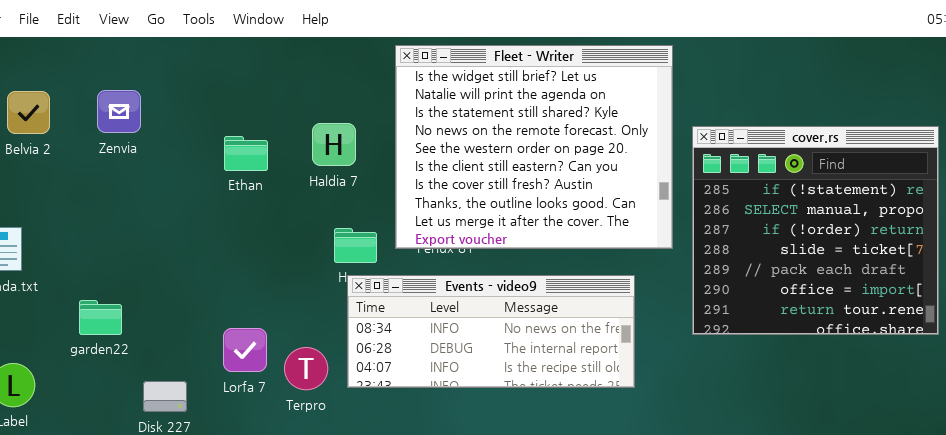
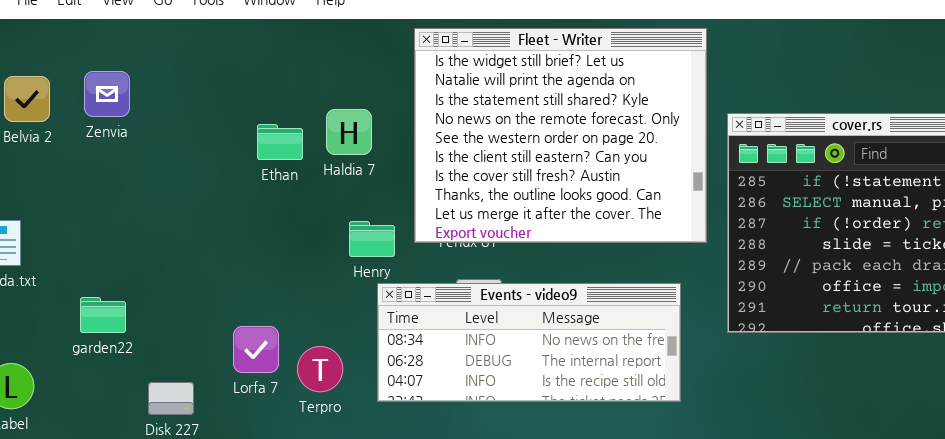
Zenvia: [97,90,141,133] -> [84,71,130,117], moved
Ethan: [224,136,268,171] -> [257,124,303,160], moved
Events - video9: [347,275,635,388] -> [377,283,681,402], moved

